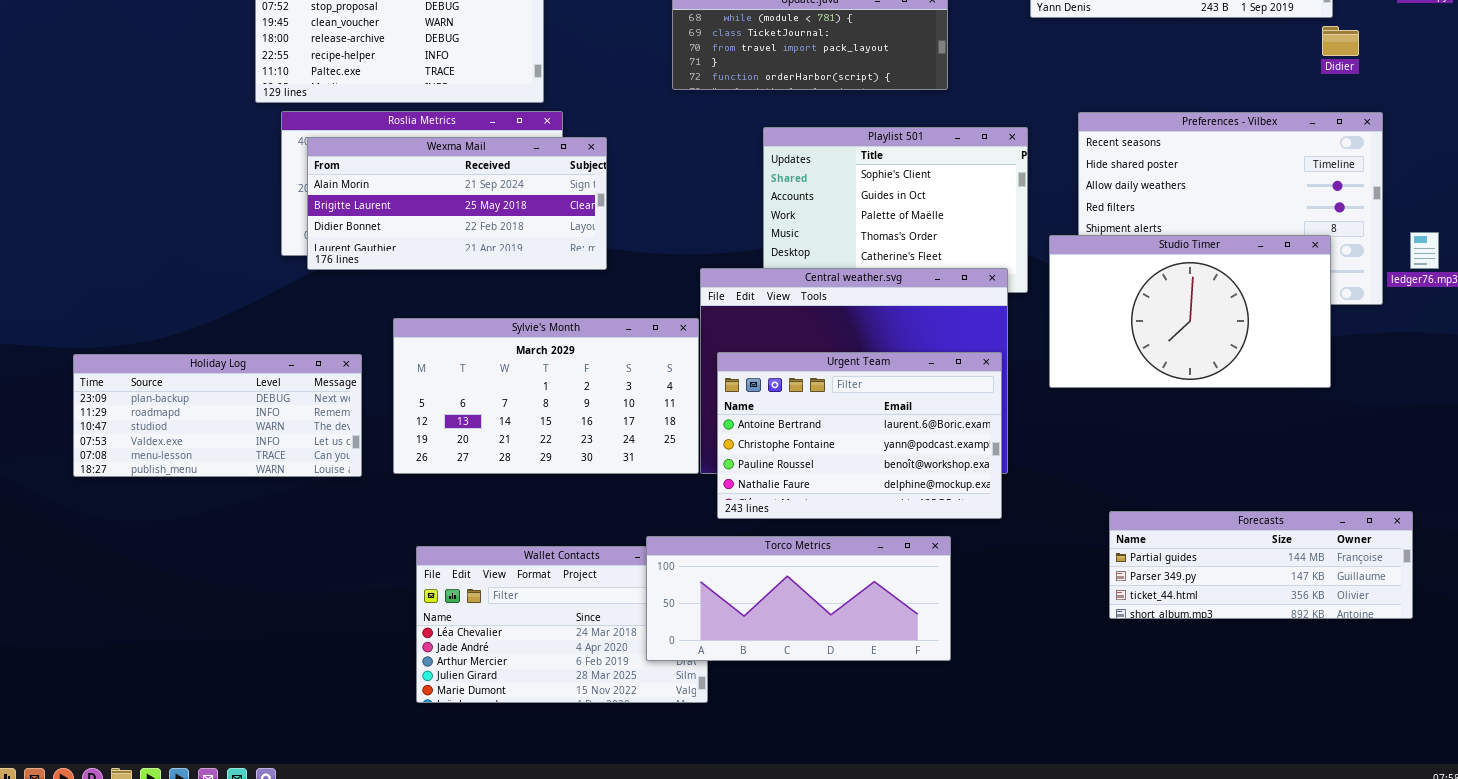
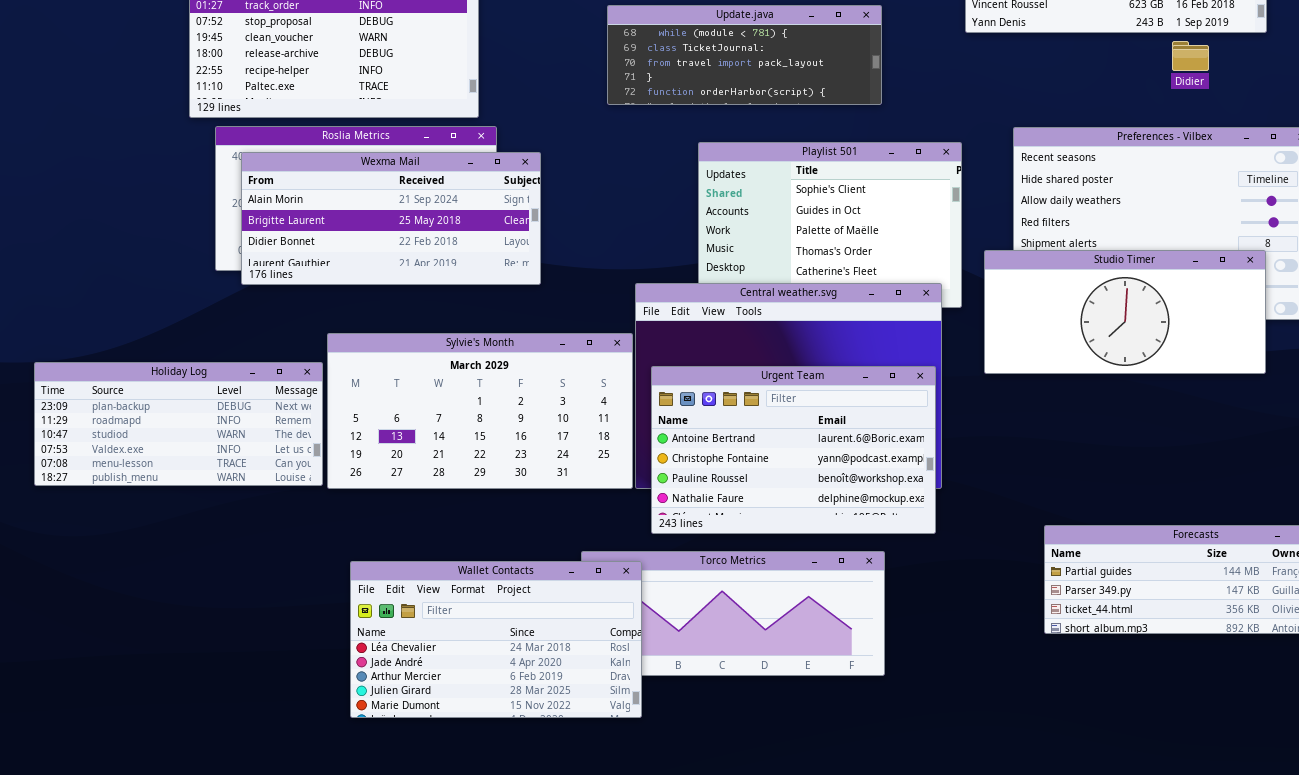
Didier: [1322,26,1359,56] -> [1172,41,1209,71], moved
Studio Timer: [1049,235,1331,388] -> [984,250,1266,374], resized
Holiday Log: [73,354,362,477] -> [34,362,323,486], moved
Wallet Contacts: [416,546,708,703] -> [350,561,642,718], raised

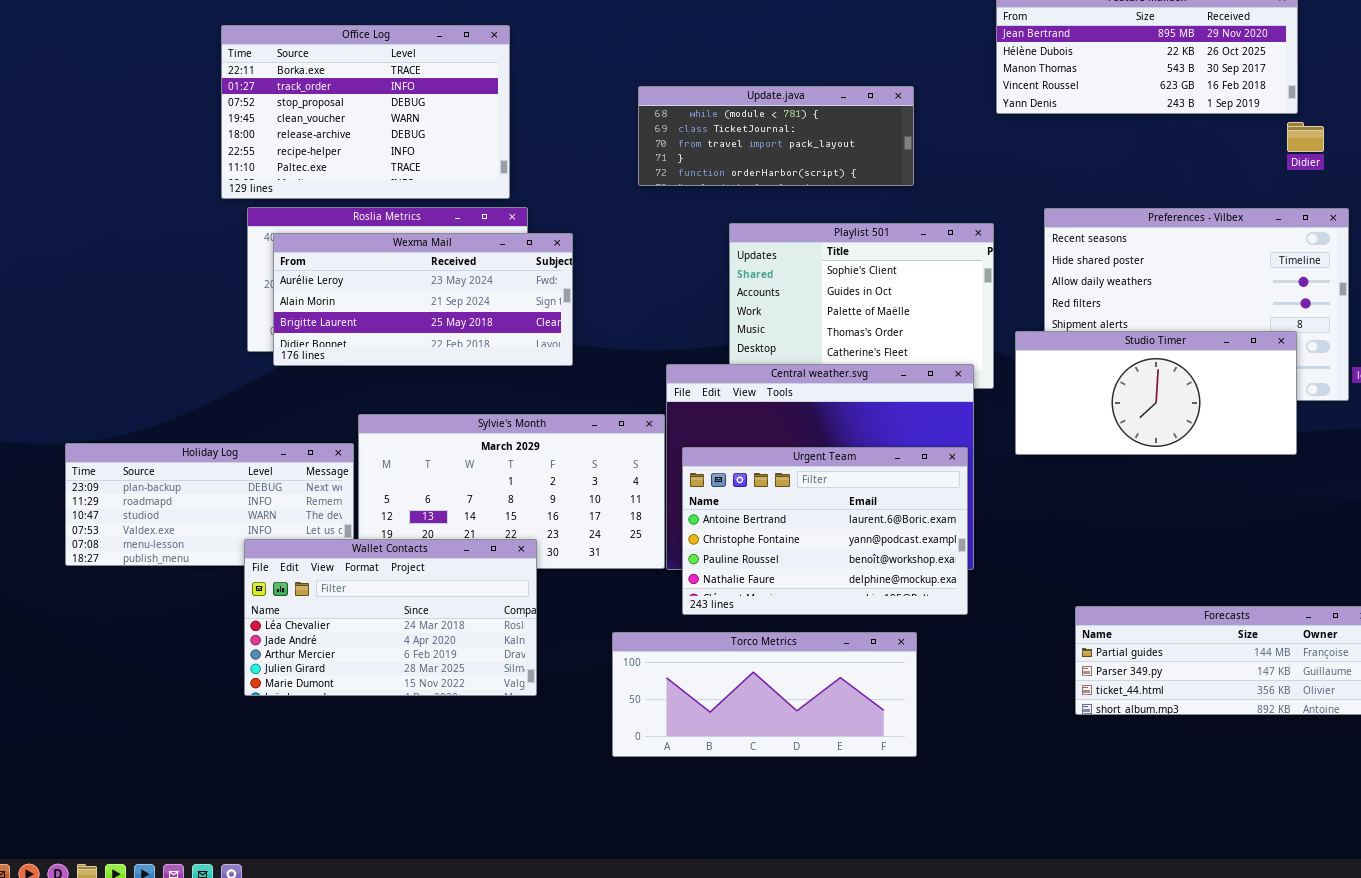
Didier: [1172,41,1209,71] -> [1287,122,1324,152], moved
Wexma Mail: [241,152,541,285] -> [273,233,573,366], scrolled up 1 row
Wallet Contacts: [350,561,642,718] -> [244,539,537,696], moved

